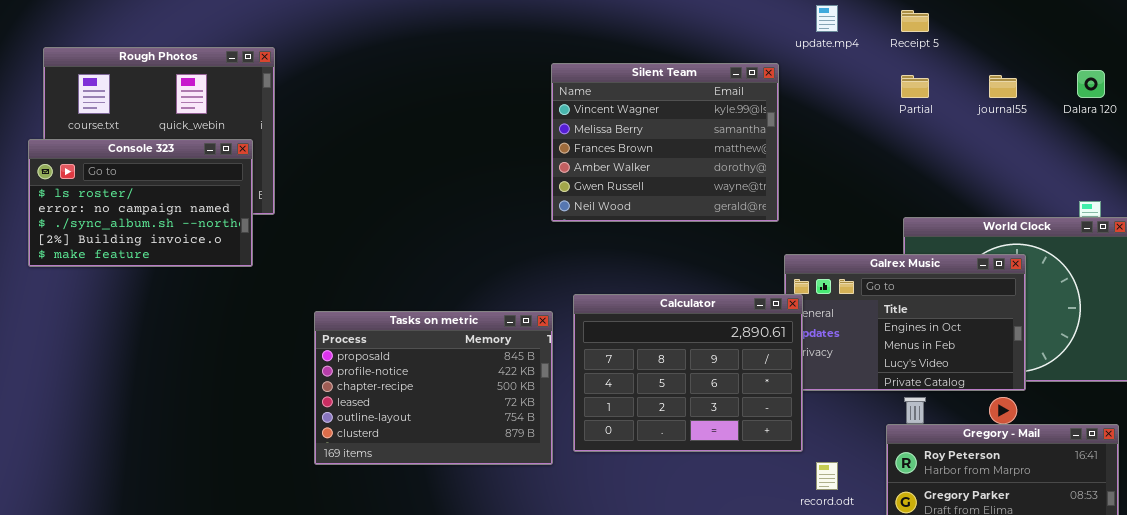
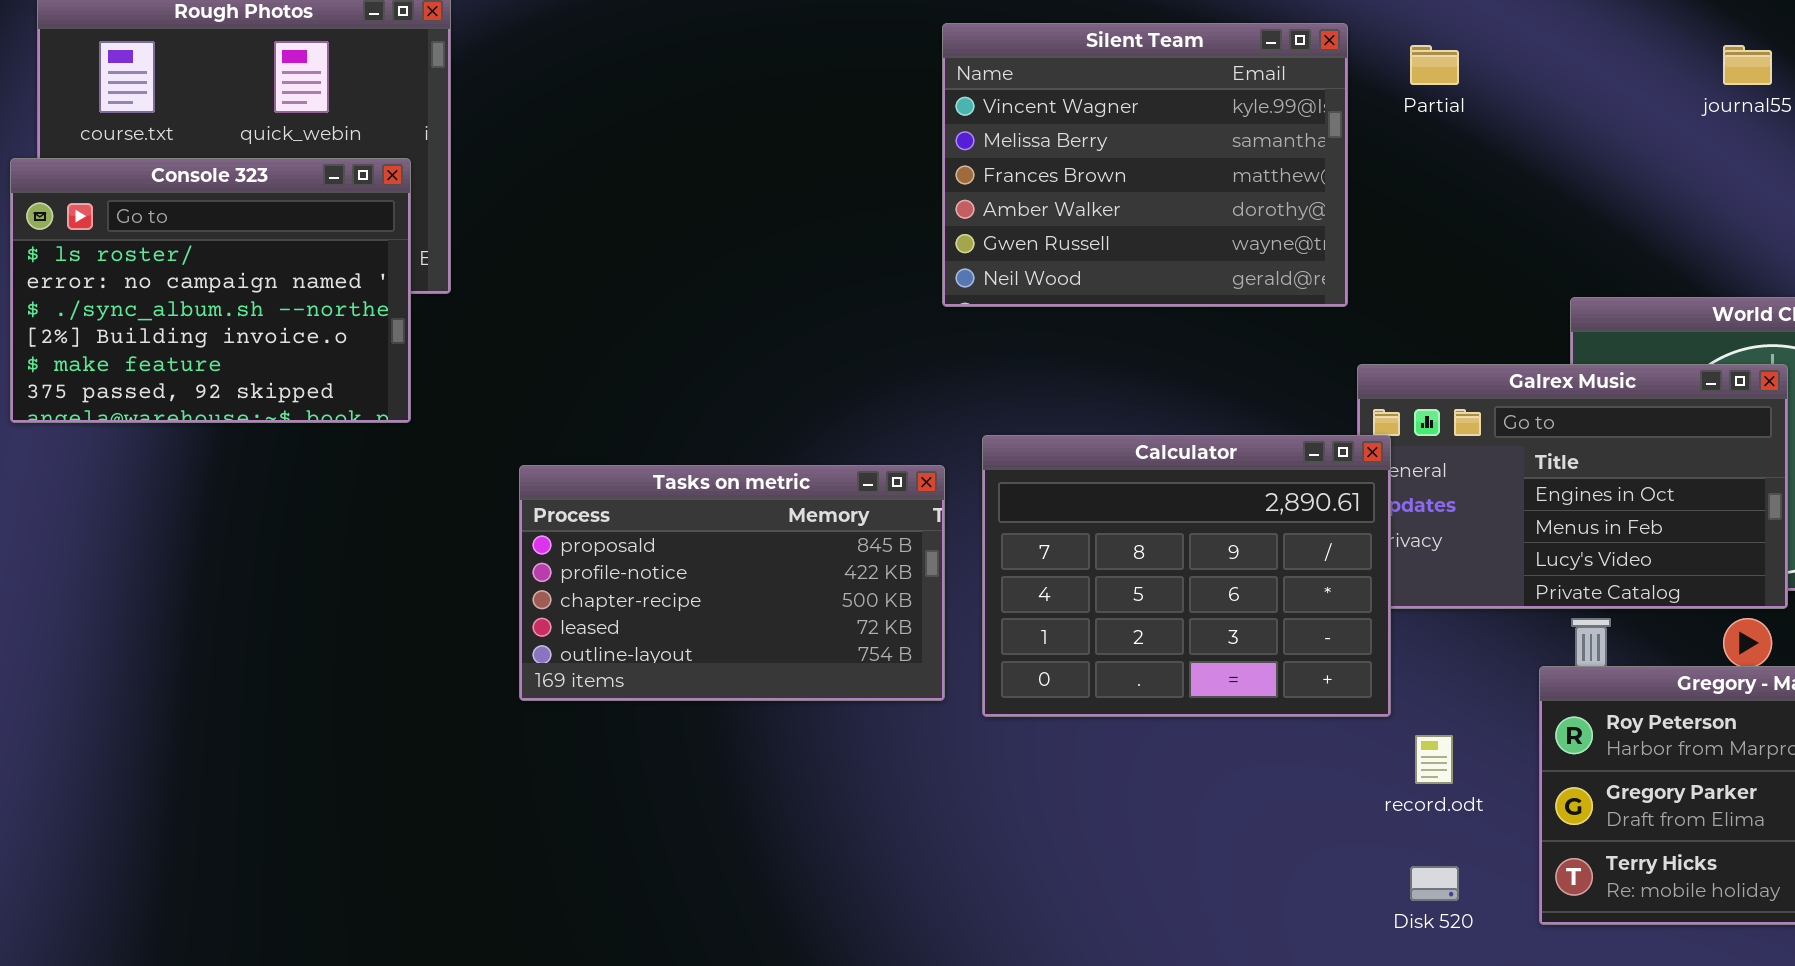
Partial: [901,75,929,98] -> [1410,45,1459,85], moved
Console 323: [28,139,253,267] -> [10,158,411,423], resized
Tasks on metric: [314,311,553,465] -> [519,465,945,701], resized

